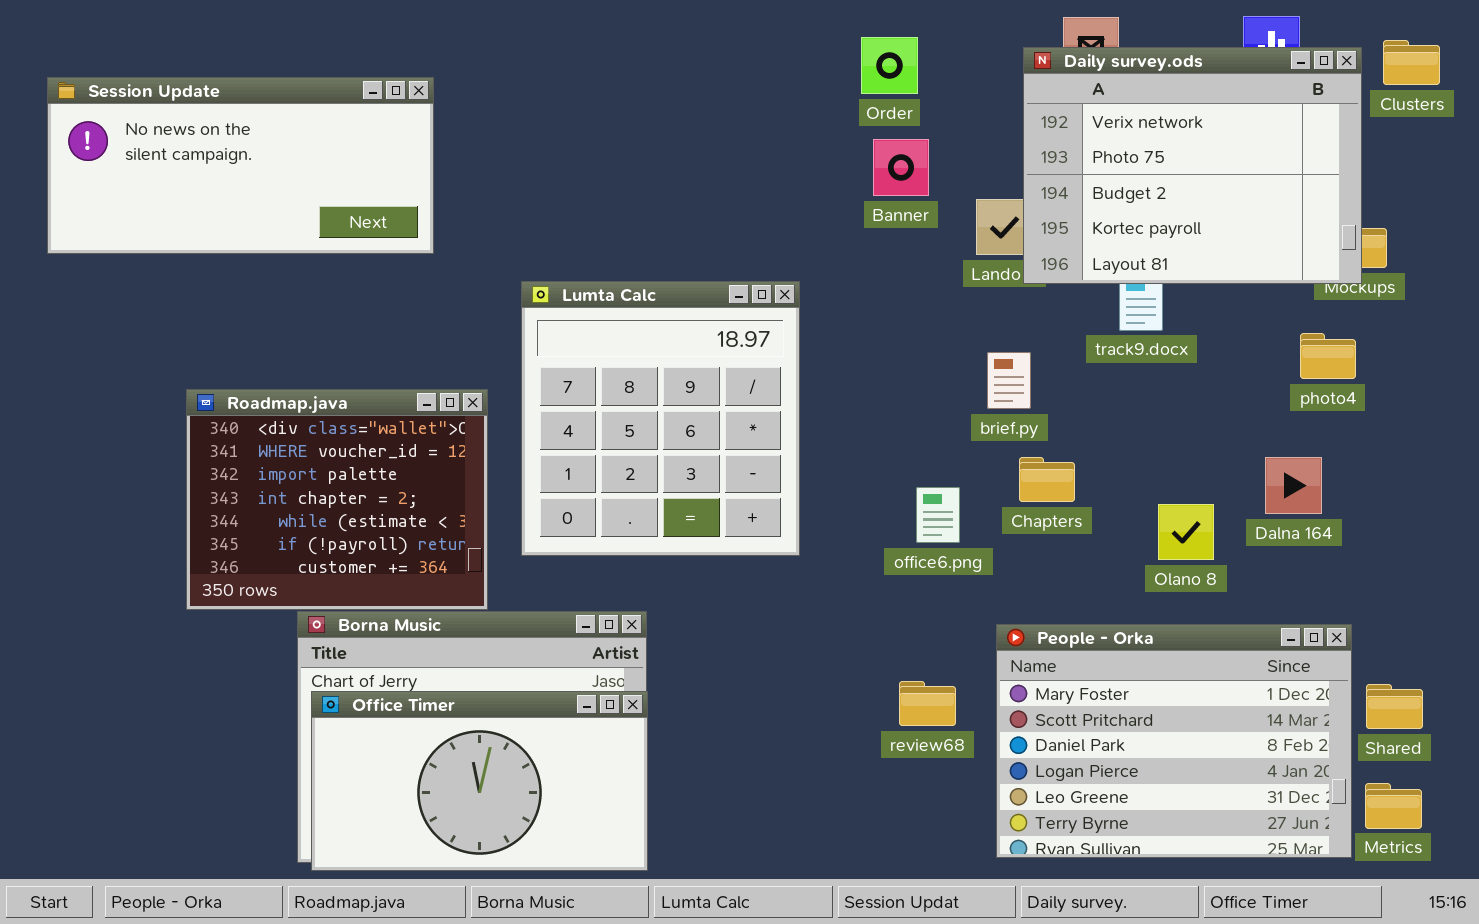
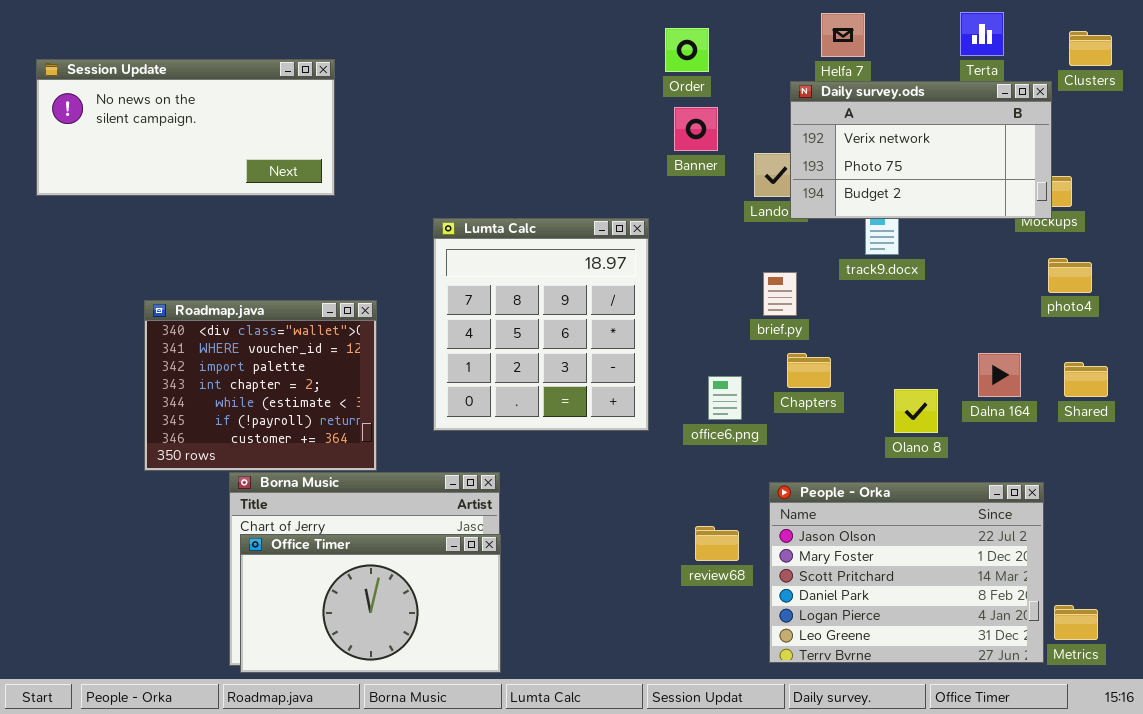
Daily survey.ods: [1023,47,1362,284] -> [790,81,1052,219], resized
Lumta Calc: [521,281,800,556] -> [433,218,649,431], moved
photo4: [1300,333,1356,379] -> [1048,258,1092,293], moved
People - Orka: [996,624,1352,858] -> [769,482,1044,663], scrolled up 1 row
Shared: [1366,684,1423,729] -> [1064,362,1108,397], moved

